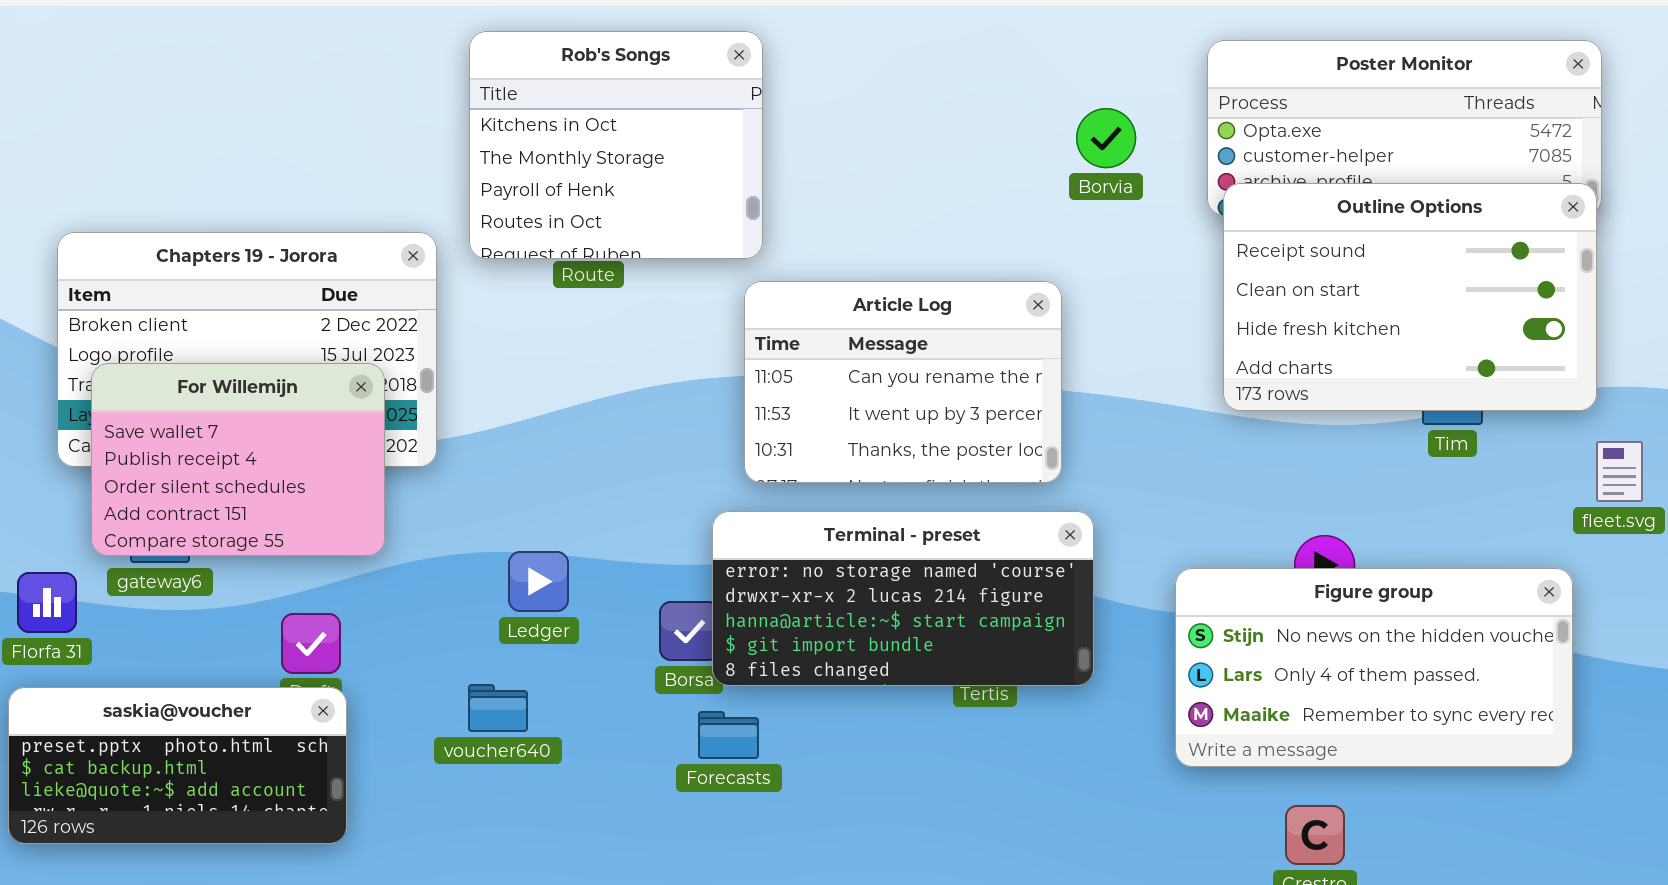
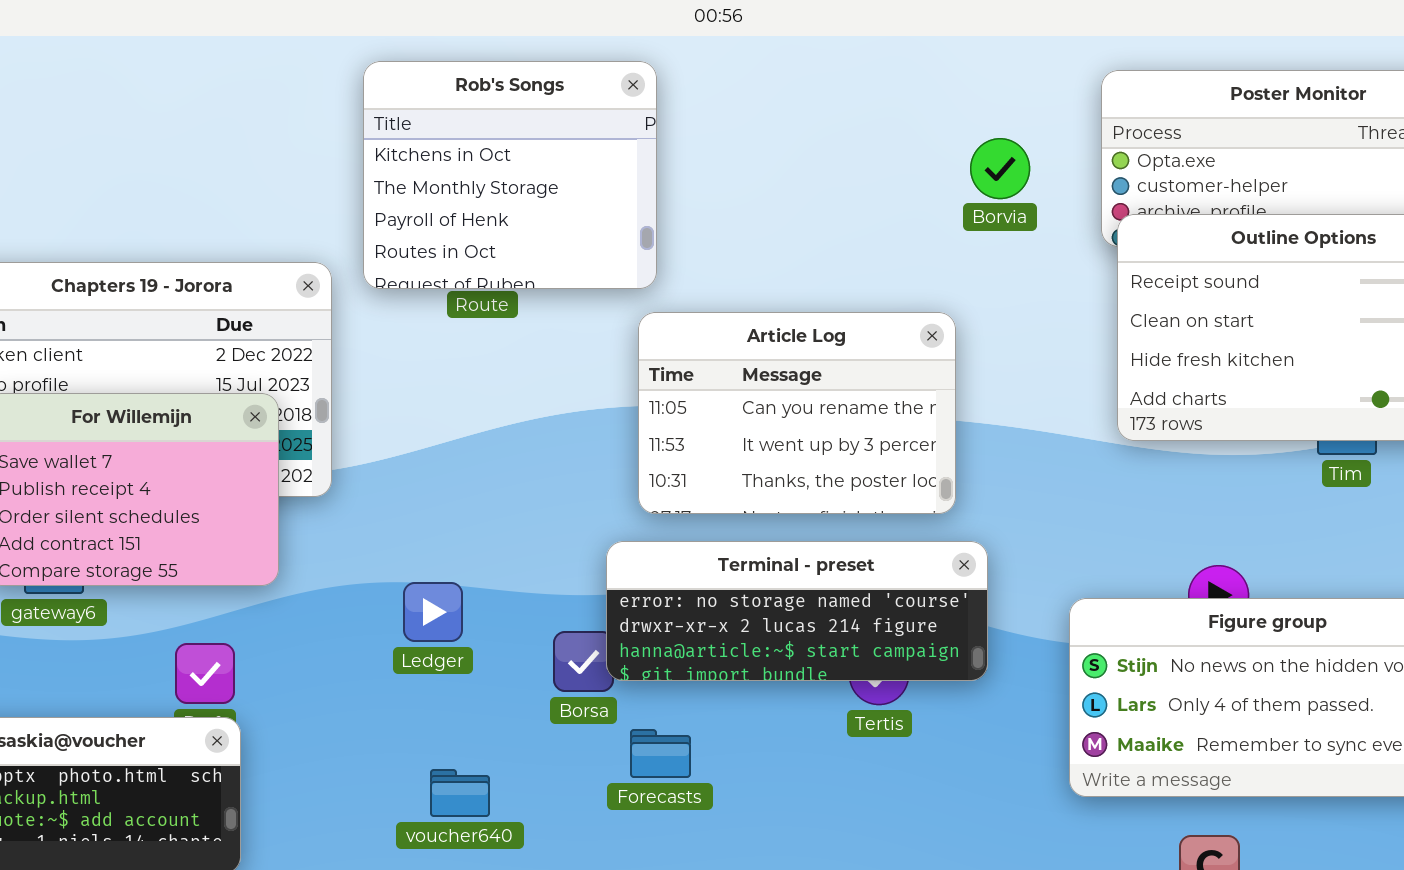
Terminal - preset: [712,511,1094,686] -> [606,541,988,681], resized
voucher640: [468,684,528,732] -> [430,769,490,817], moved
Forecasts: [698,711,759,759] -> [630,729,691,778], moved

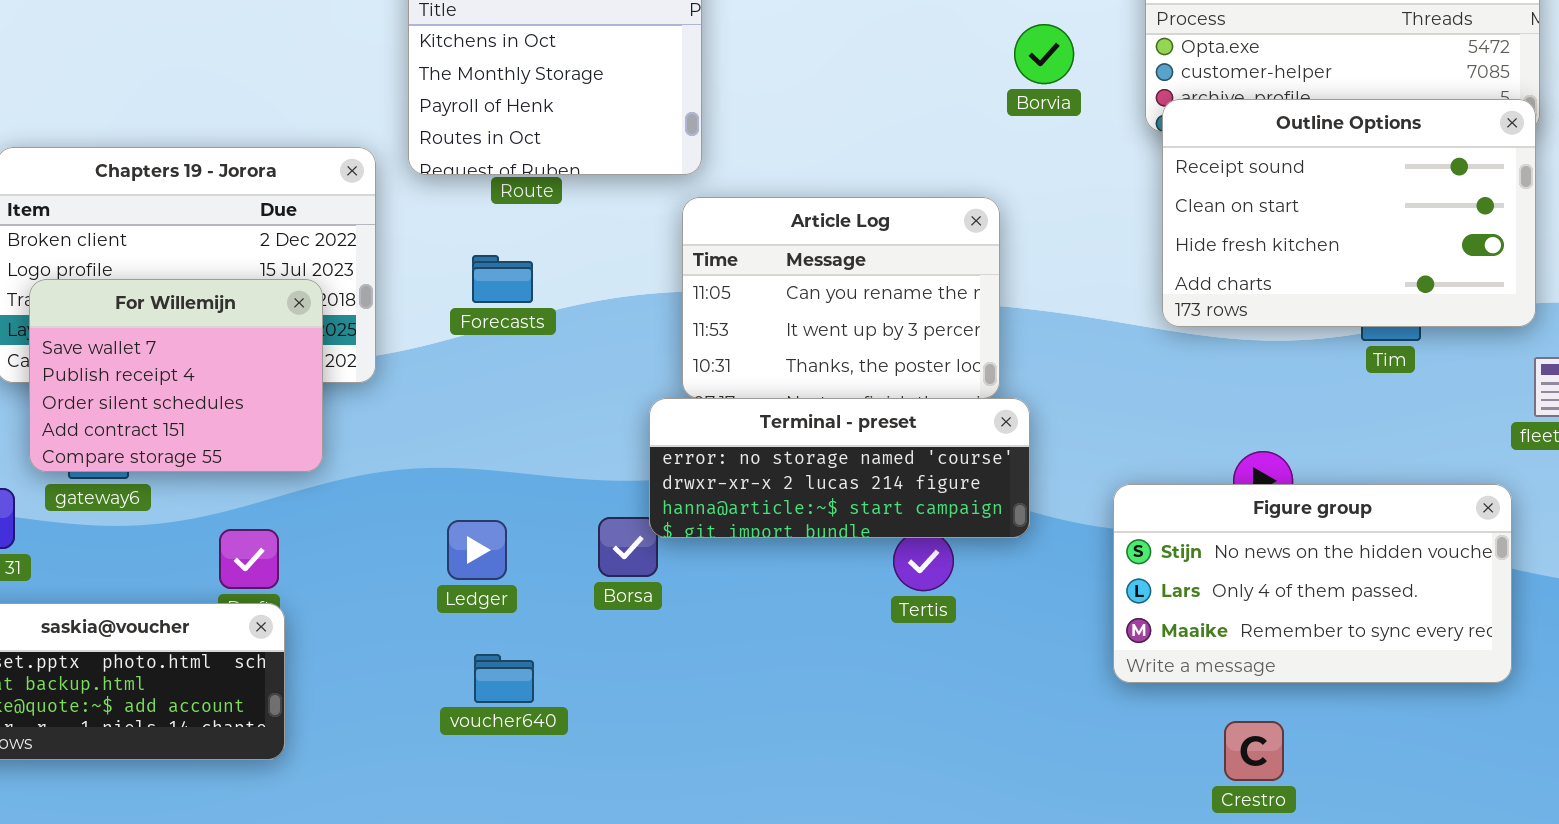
Terminal - preset: [606,541,988,681] -> [649,398,1030,538], moved
Ledger: [403,582,463,642] -> [447,520,507,580], moved
Forecasts: [630,729,691,778] -> [472,255,533,303], moved

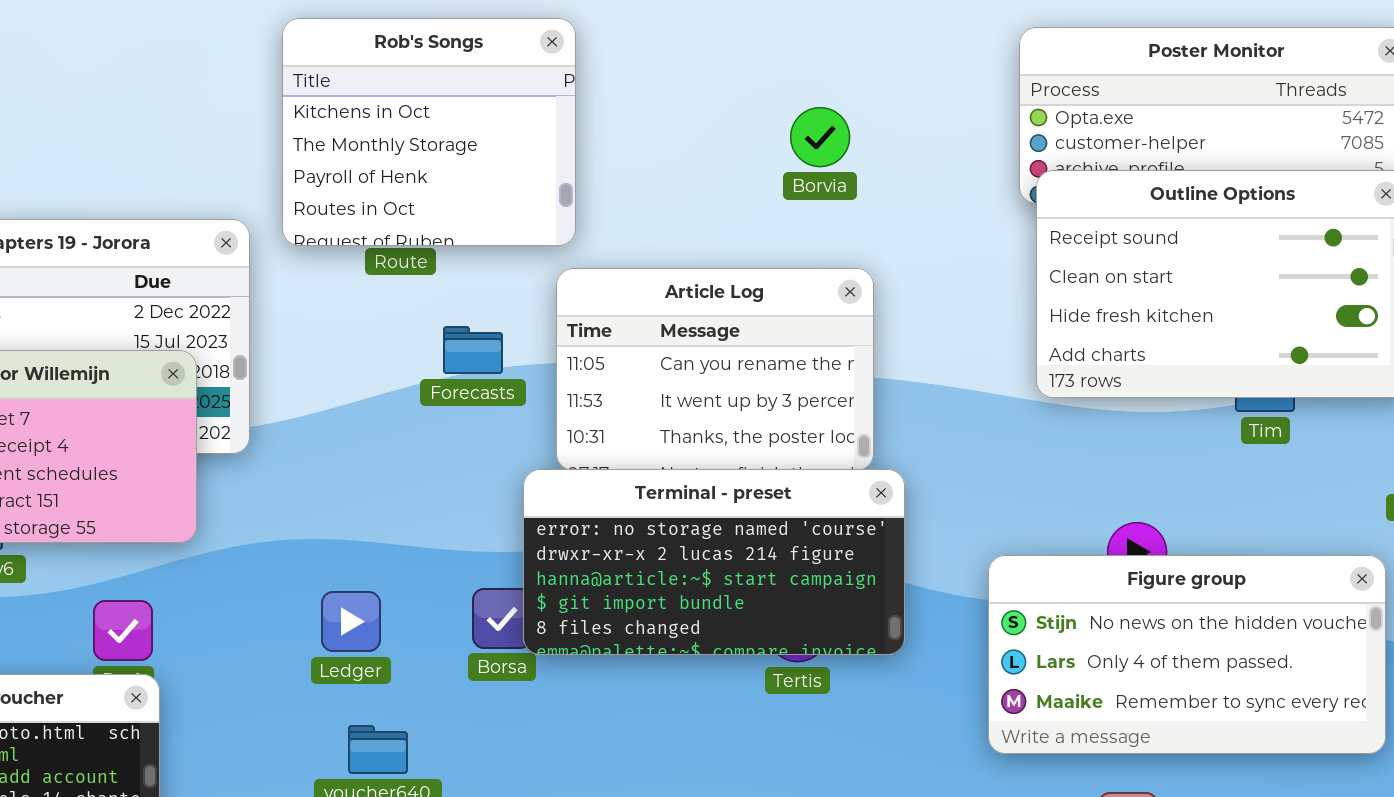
Borvia: [1014,24,1074,84] -> [790,107,850,167], moved
Forecasts: [472,255,533,303] -> [443,326,503,374], moved
Terminal - preset: [649,398,1030,538] -> [523,469,905,655], resized

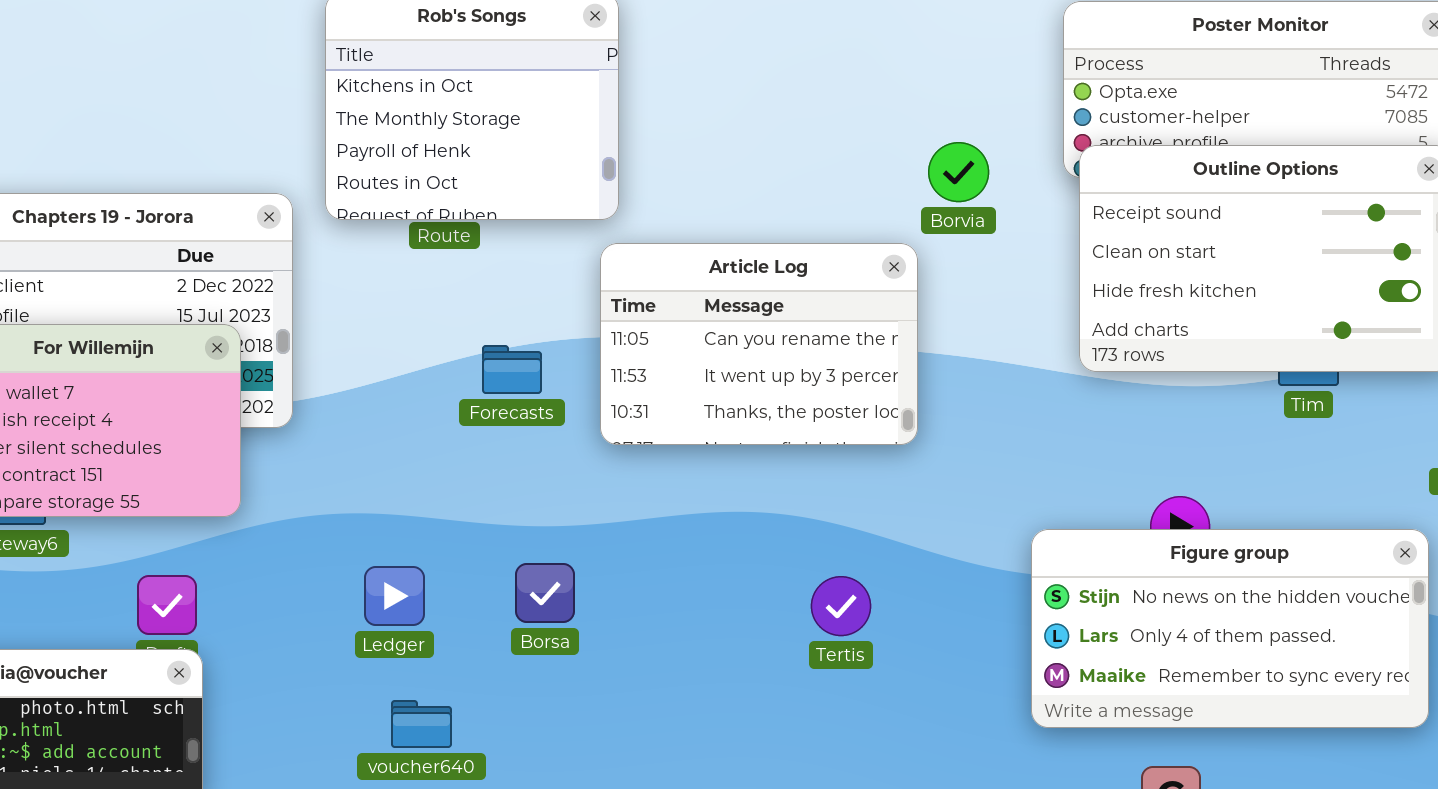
Borvia: [790,107,850,167] -> [928,142,989,202], moved
Forecasts: [443,326,503,374] -> [482,345,542,394], moved
Terminal - preset: [523,469,905,655] -> none, closed

